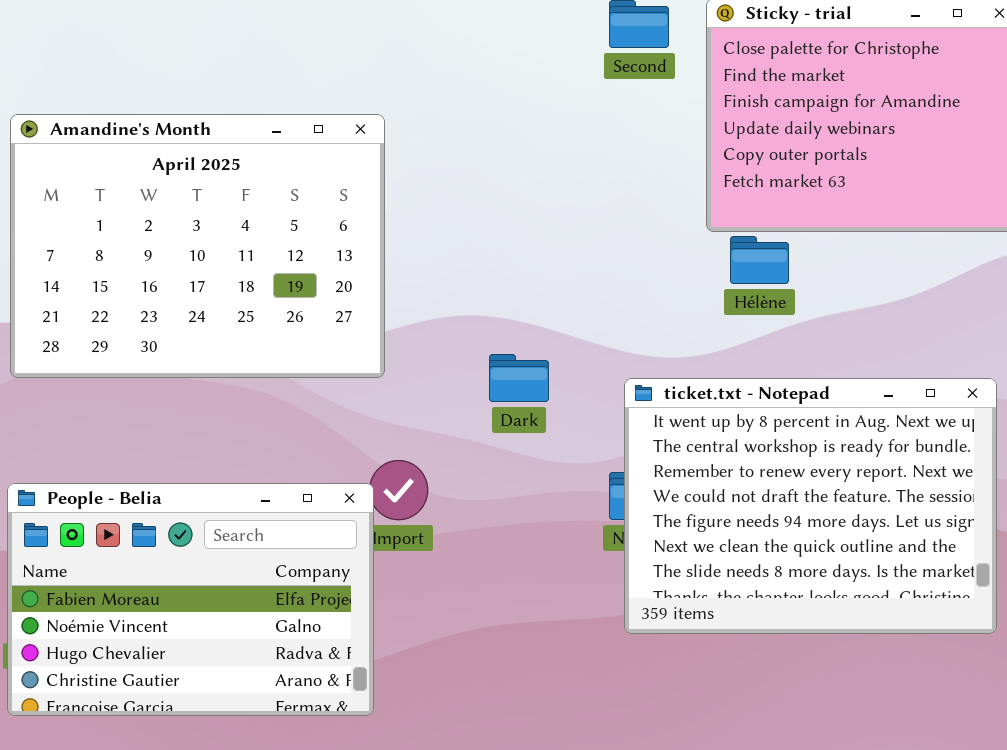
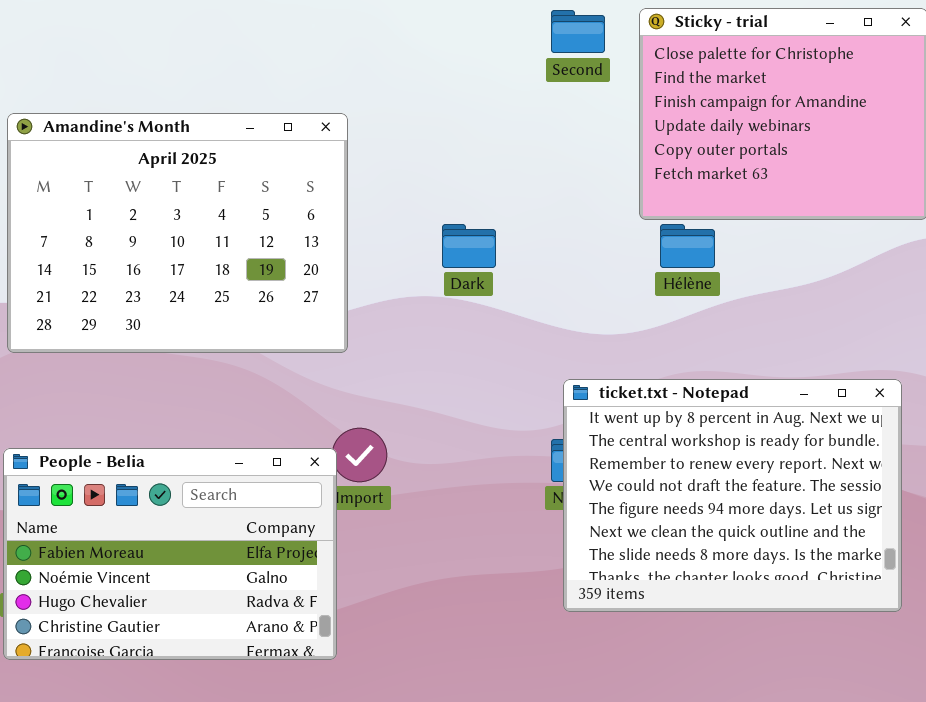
Dark: [489,354,549,402] -> [442,224,496,268], moved
ticket.txt - Notepad: [624,378,997,634] -> [563,379,902,612], moved

